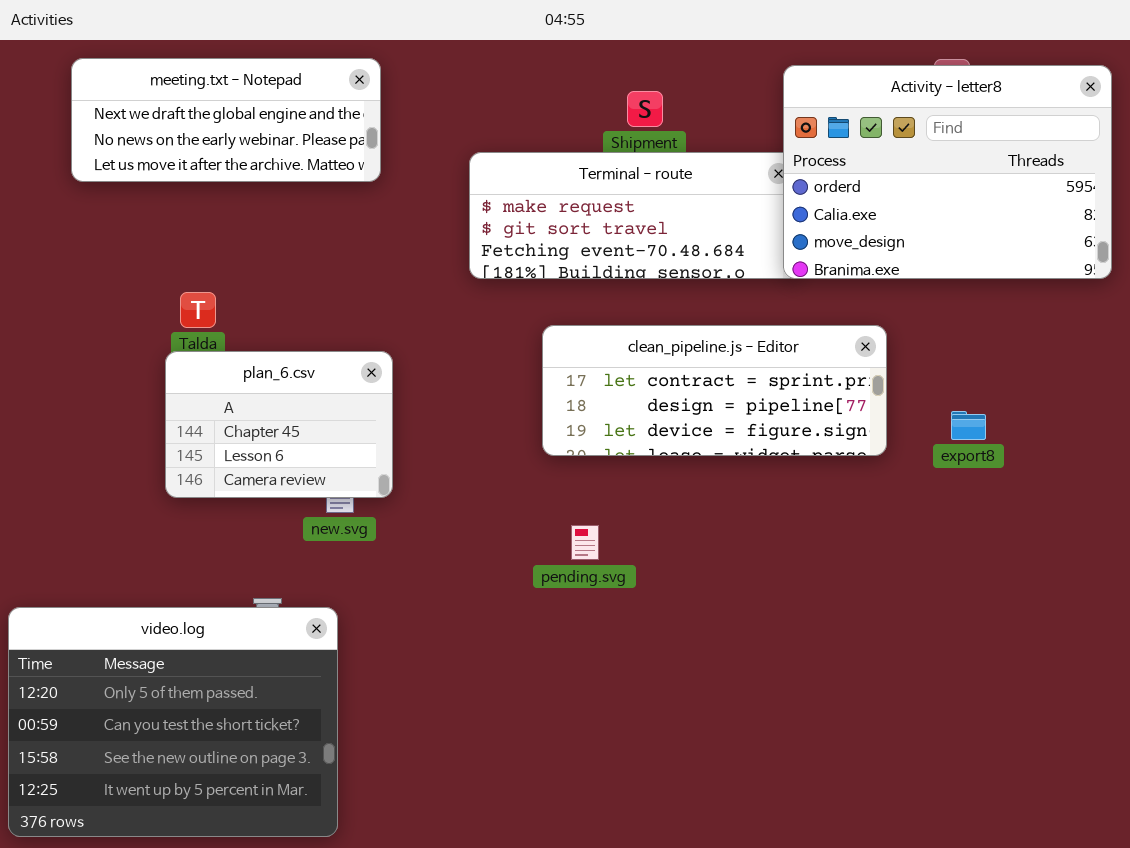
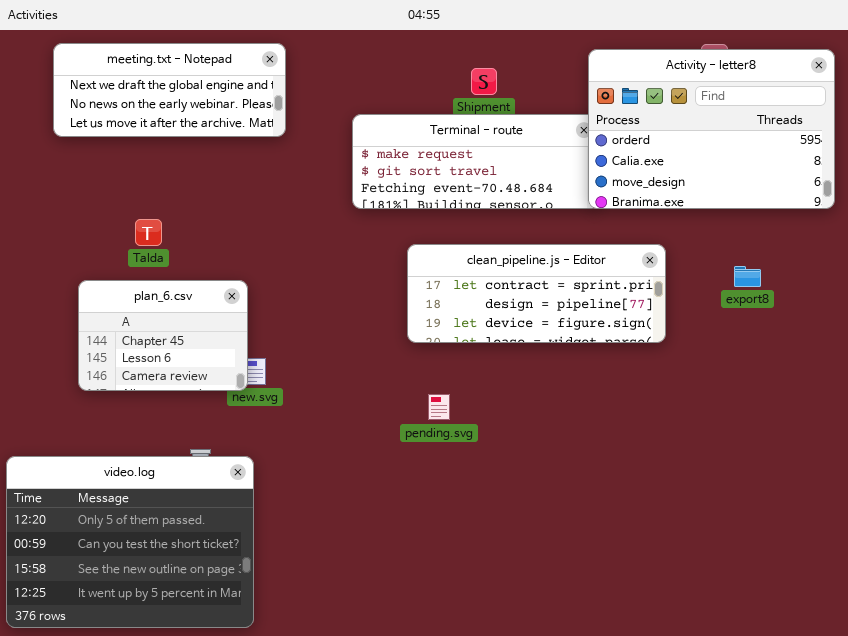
plan_6.csv: [165,351,393,498] -> [78,280,248,391], moved
export8: [951,411,986,440] -> [734,266,761,287], moved

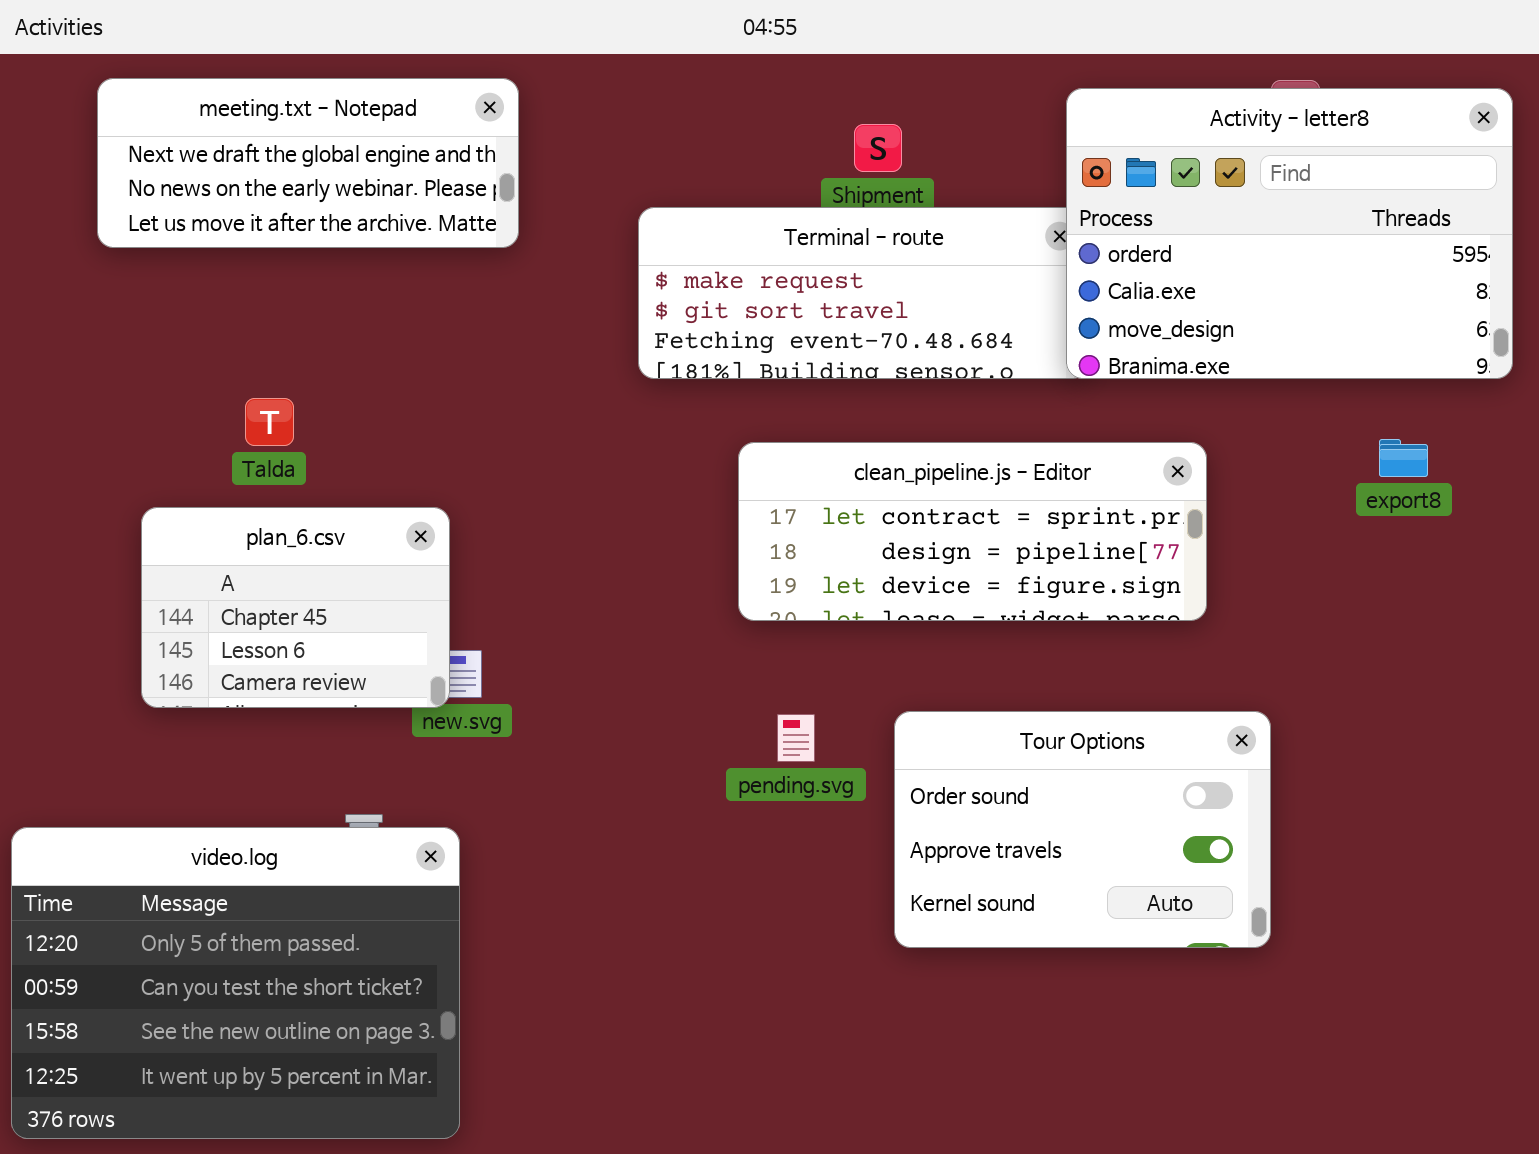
export8: [734,266,761,287] -> [1379,439,1428,477], moved
Tour Options: none -> [894,711,1271,948], opened

